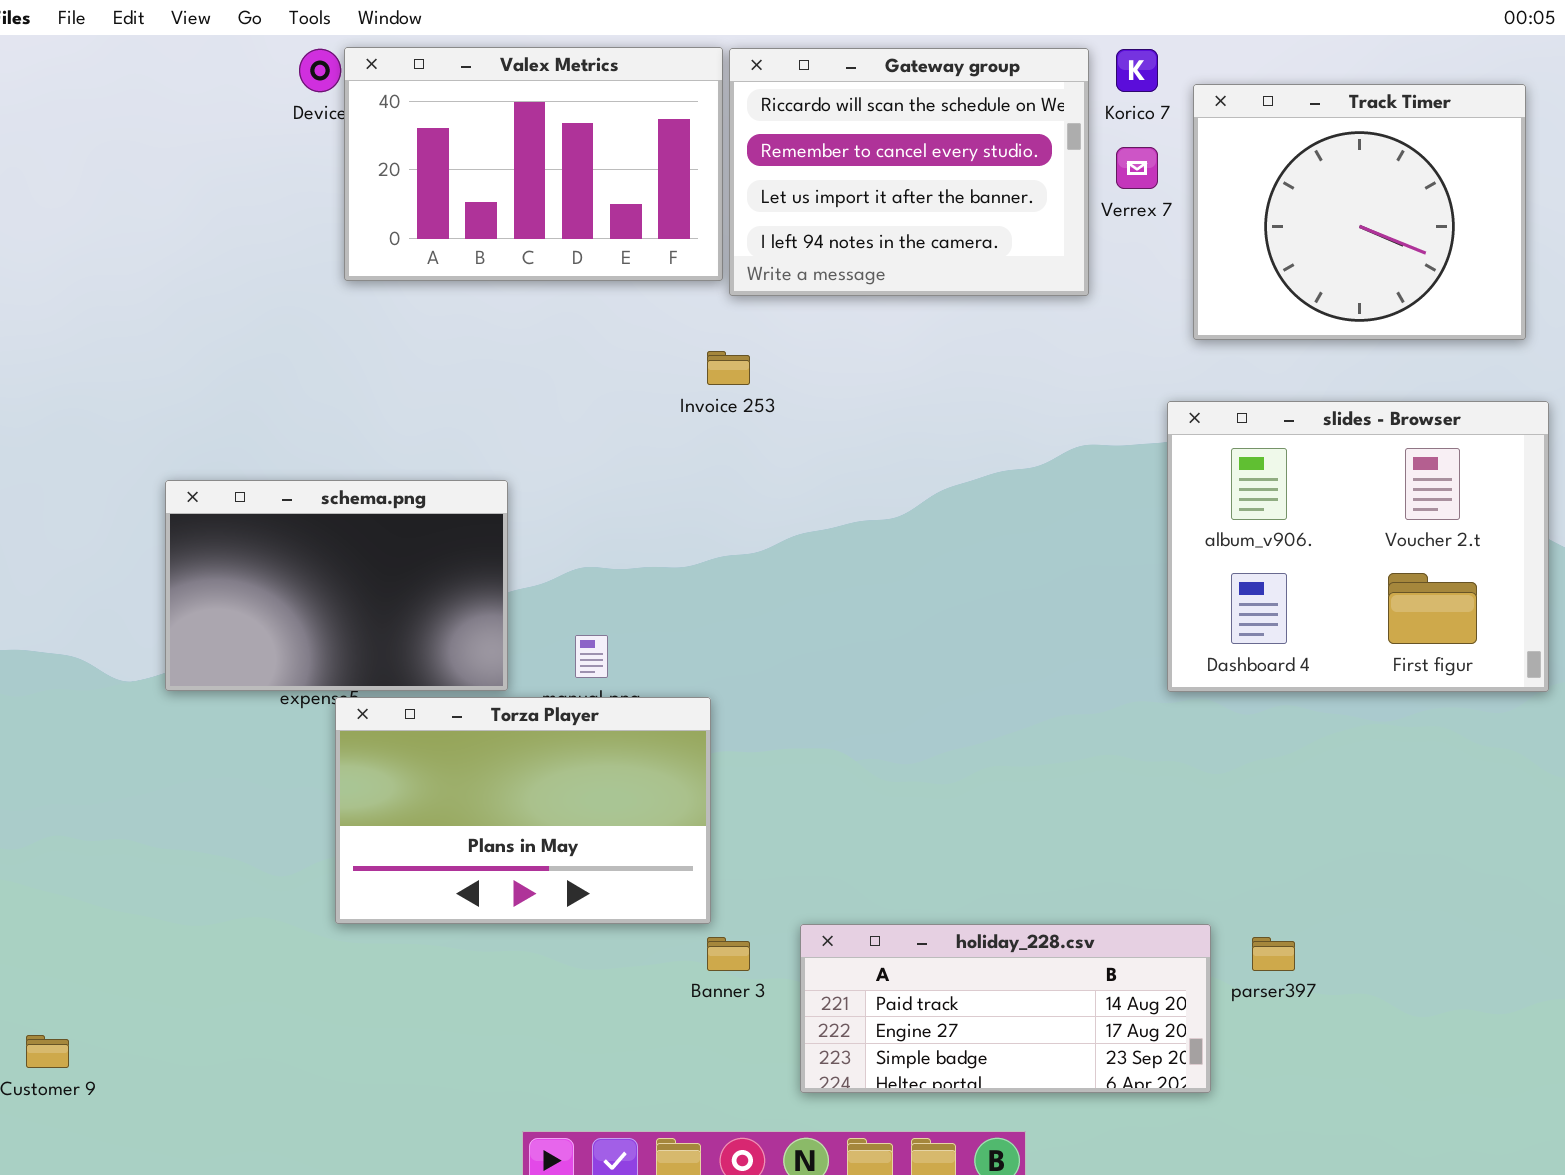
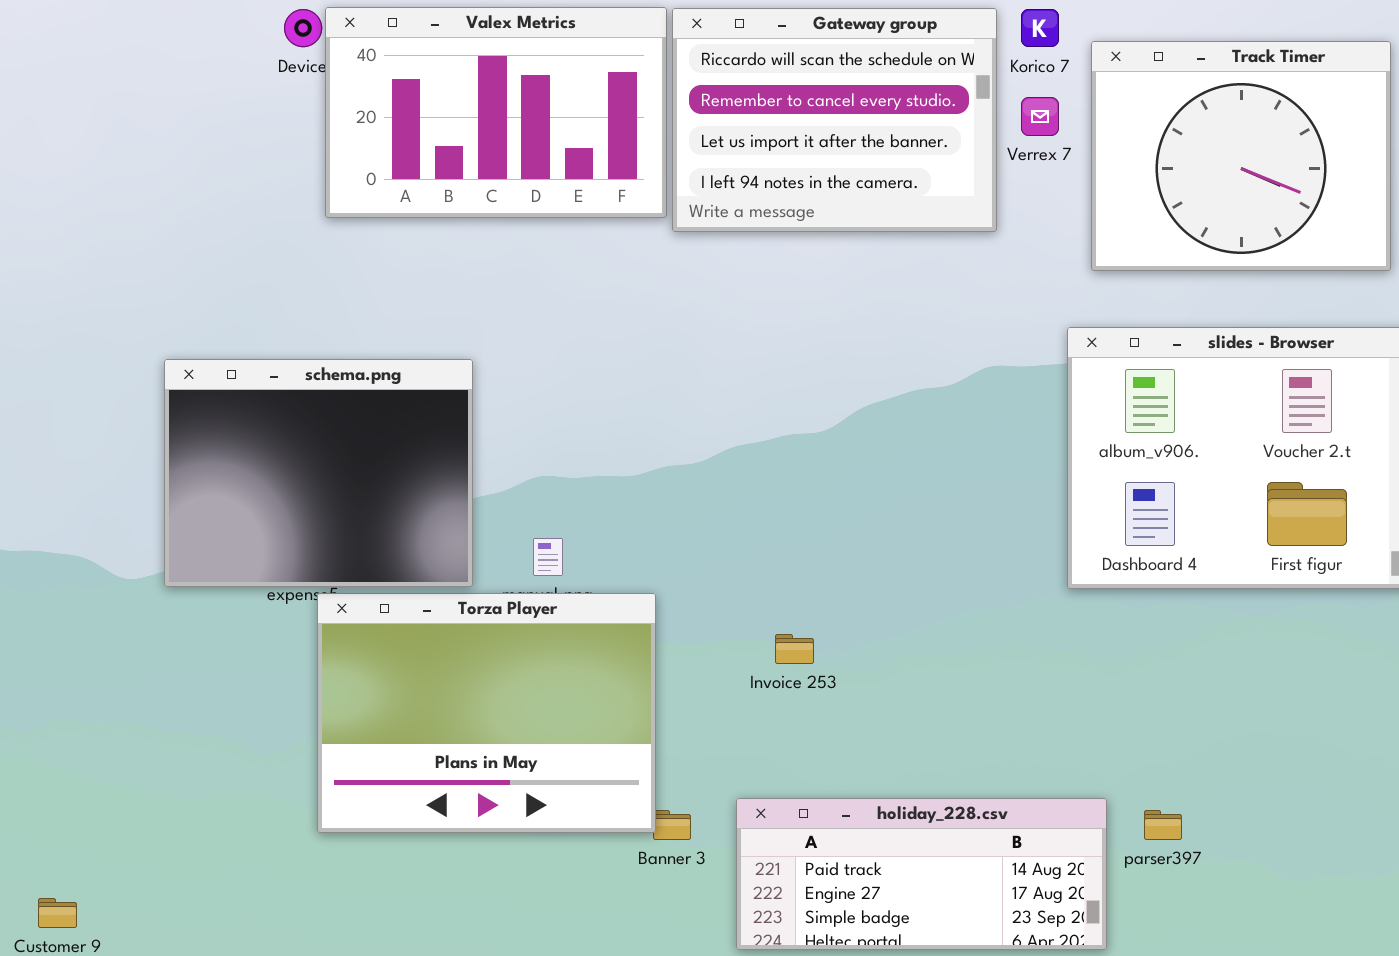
Invoice 253: [707,351,750,385] -> [775,634,814,664], moved
schema.png: [165,480,508,691] -> [164,359,473,587], resized
Torza Player: [335,697,711,924] -> [317,593,656,833], resized

